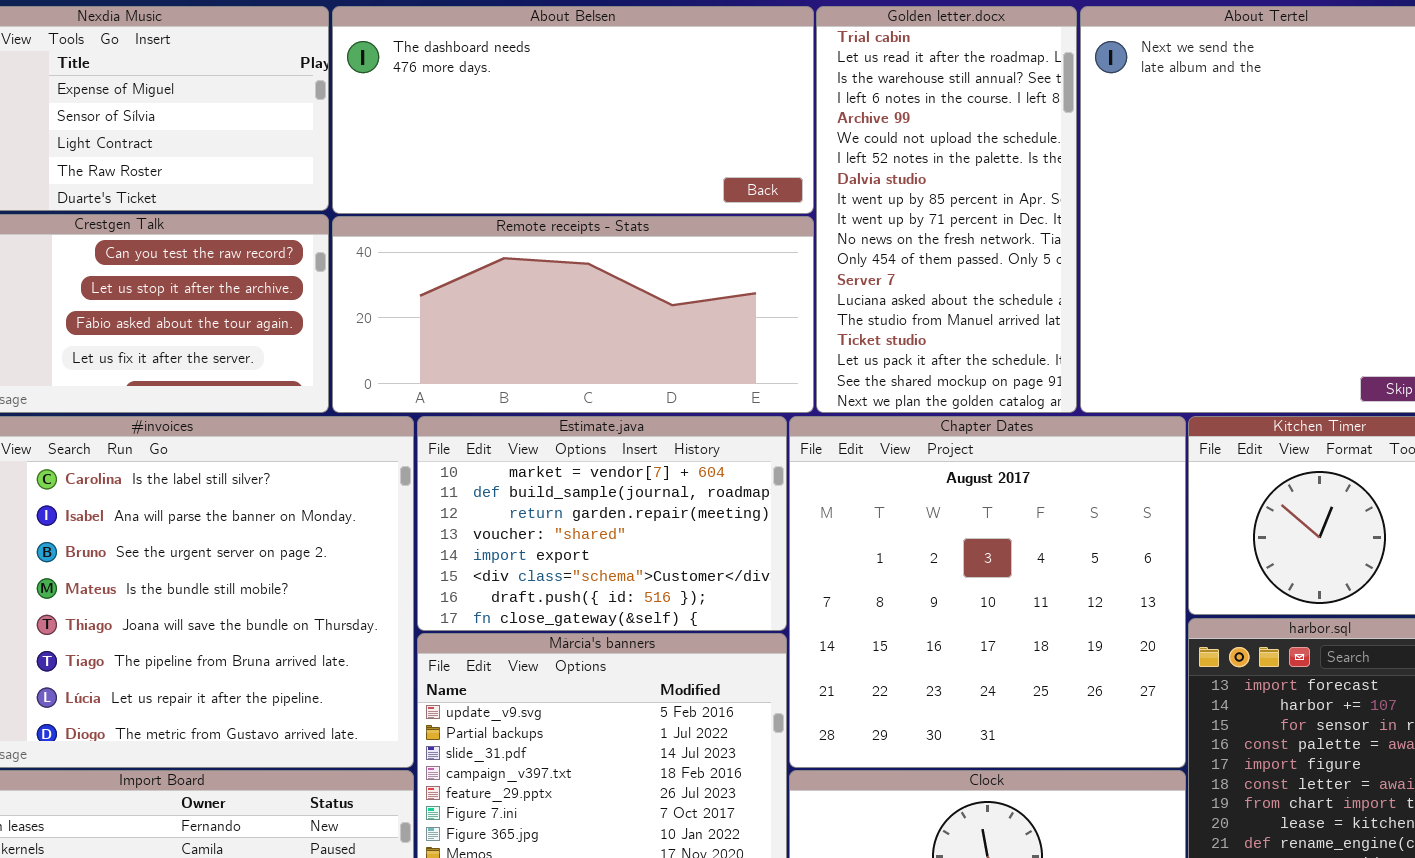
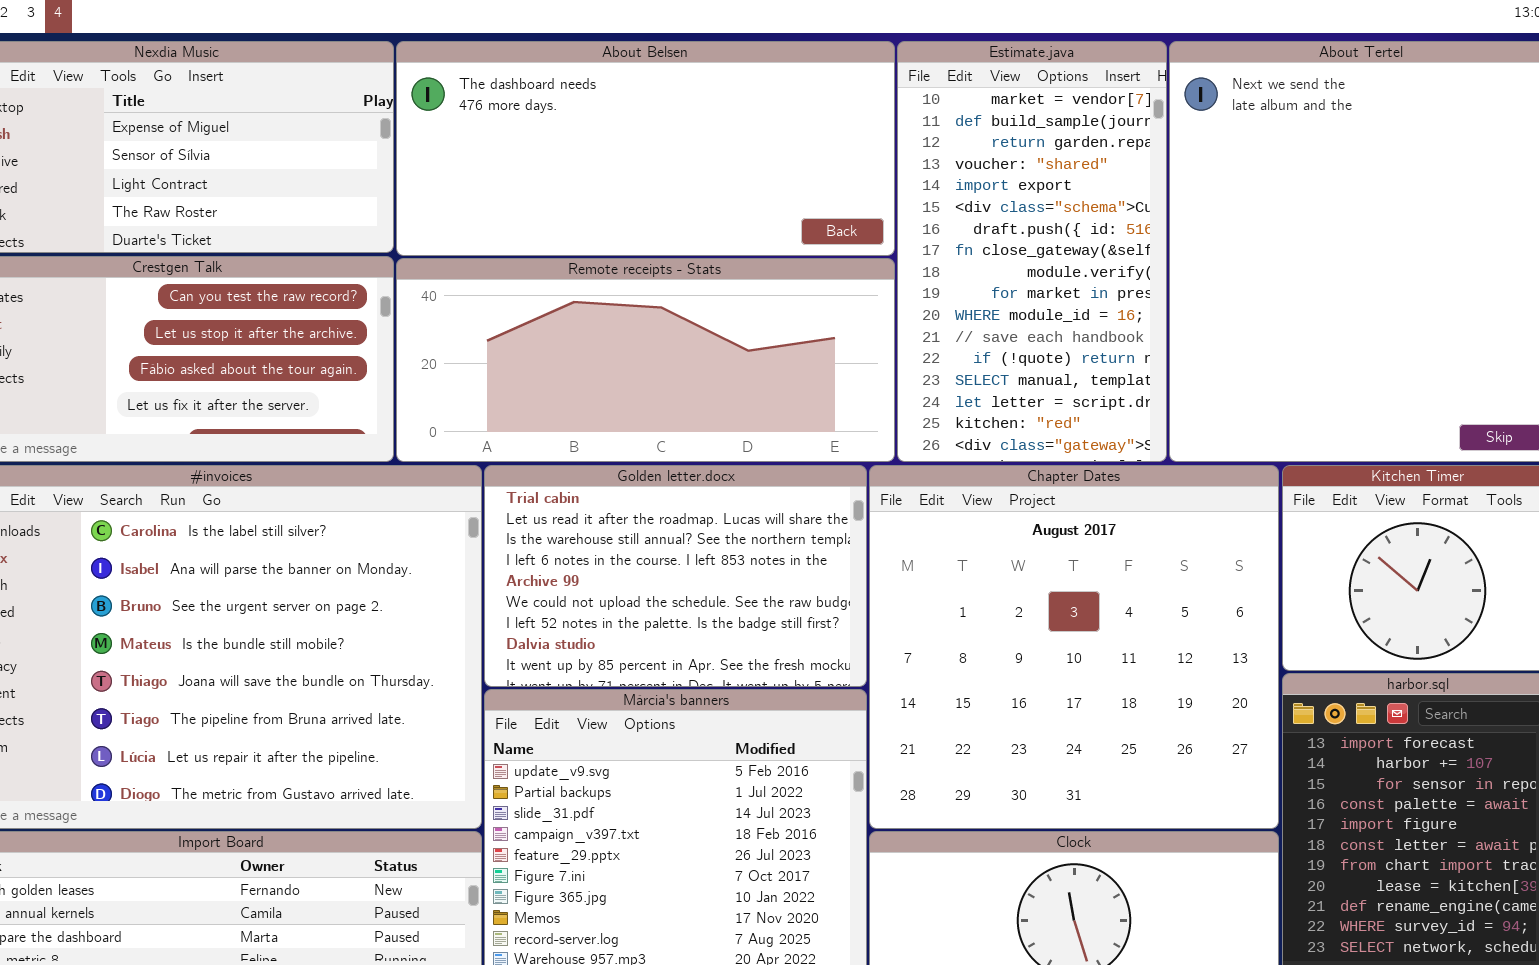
Golden letter.docx: [816,6,1077,413] -> [484,465,867,687], moved, resized
Estimate.java: [417,416,787,631] -> [897,41,1167,462], moved, resized

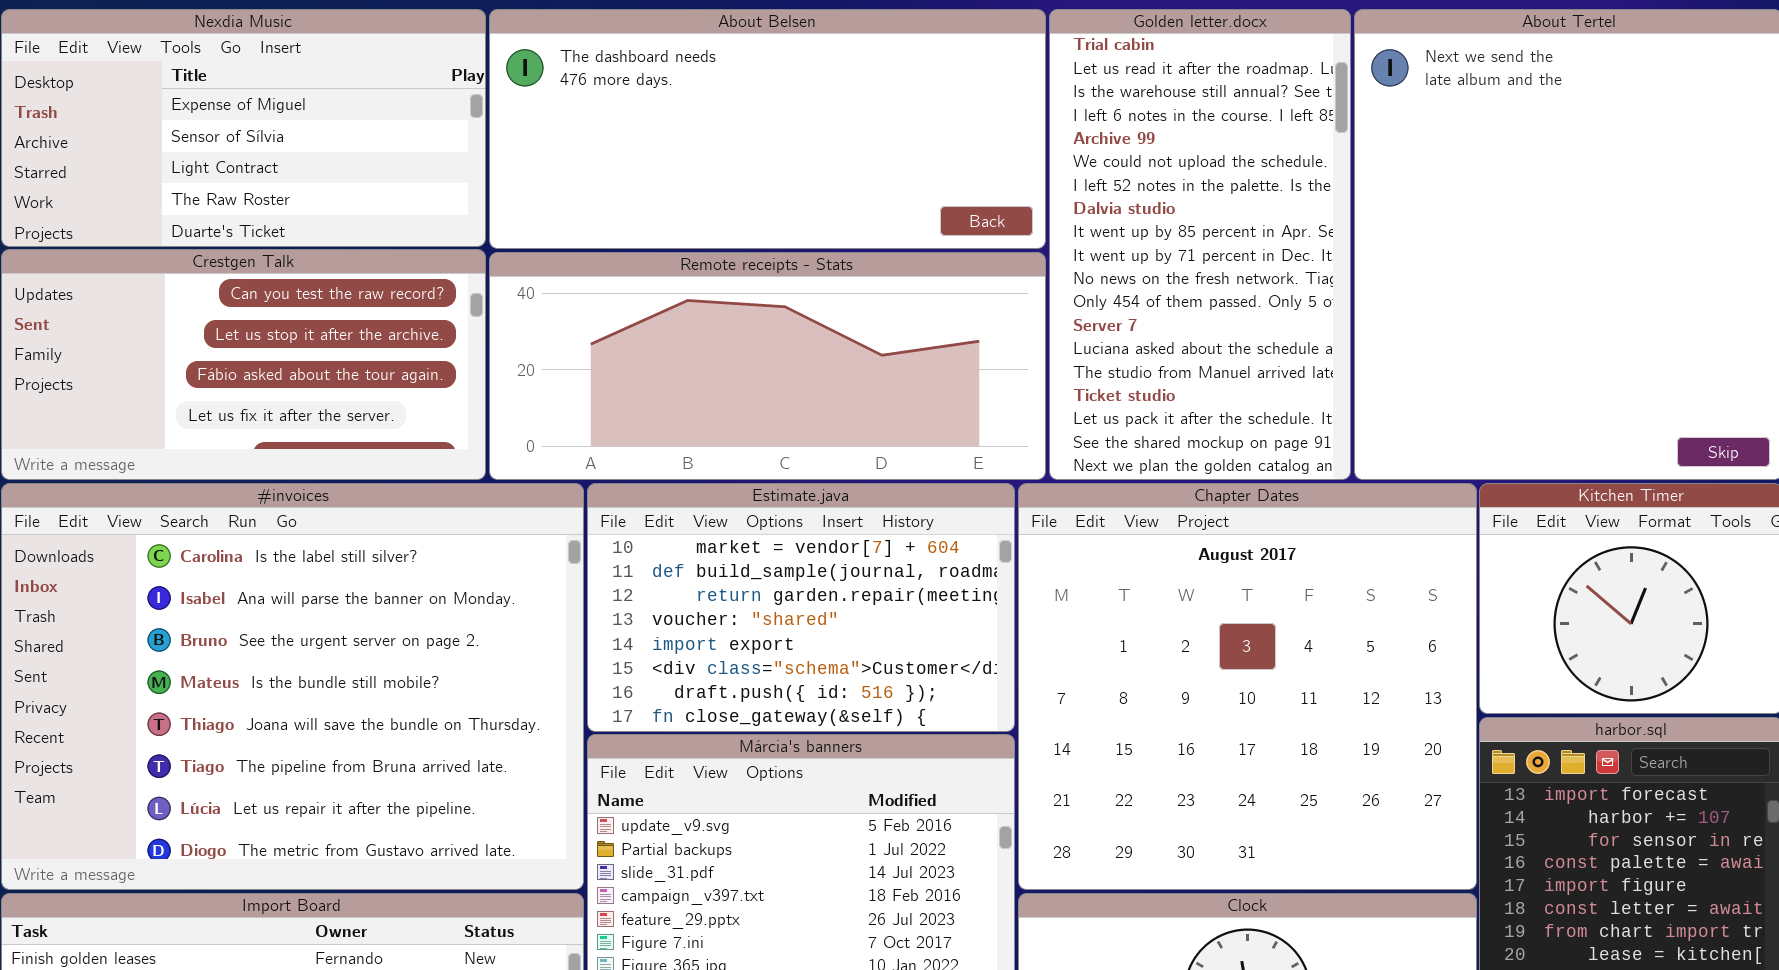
Estimate.java: [897,41,1167,462] -> [587,483,1015,732], moved, resized
Golden letter.docx: [484,465,867,687] -> [1049,9,1351,480], moved, resized

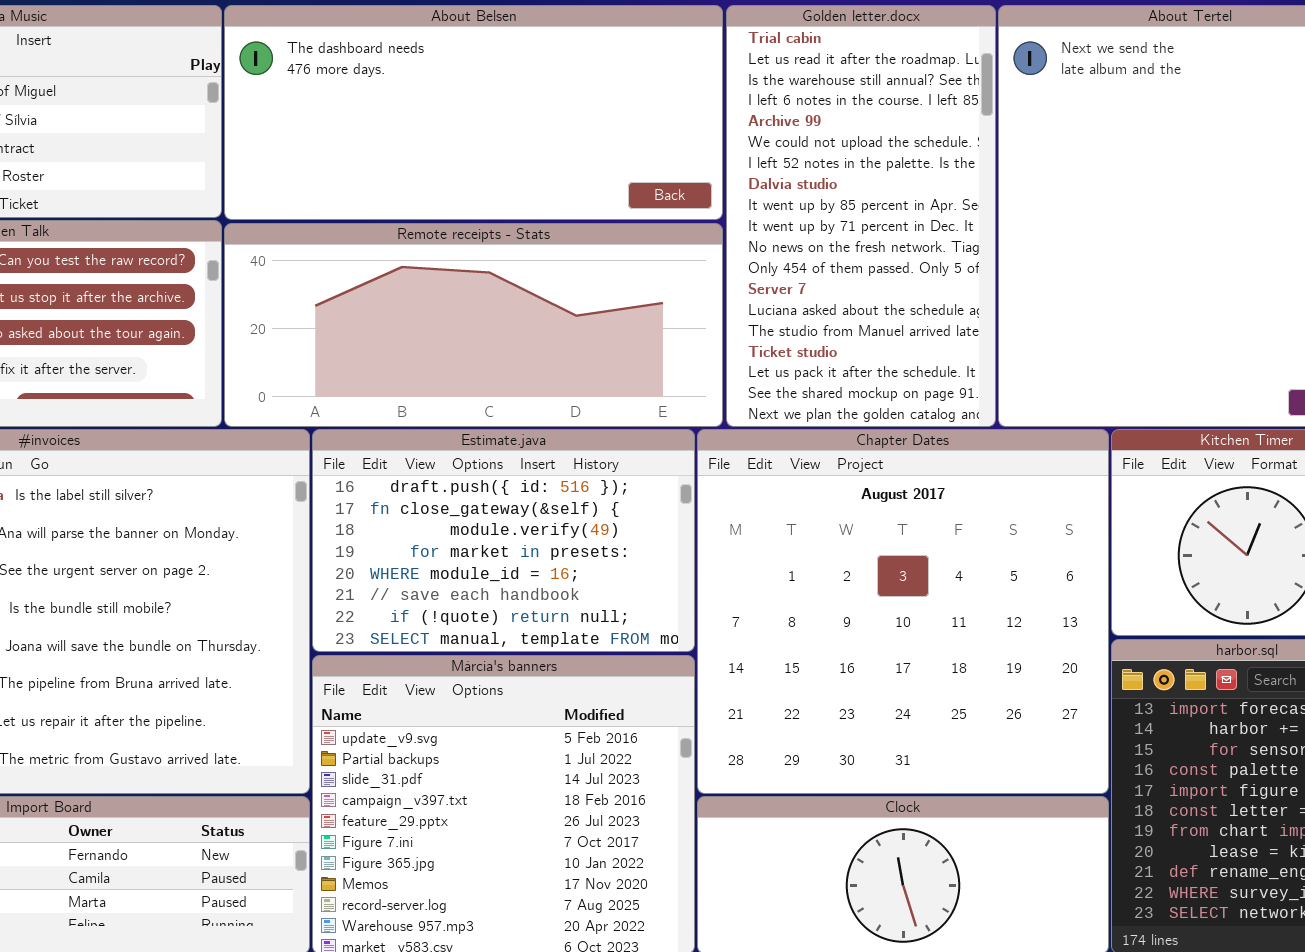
Estimate.java: [587,483,1015,732] -> [312,429,695,652], scrolled down 6 rows

